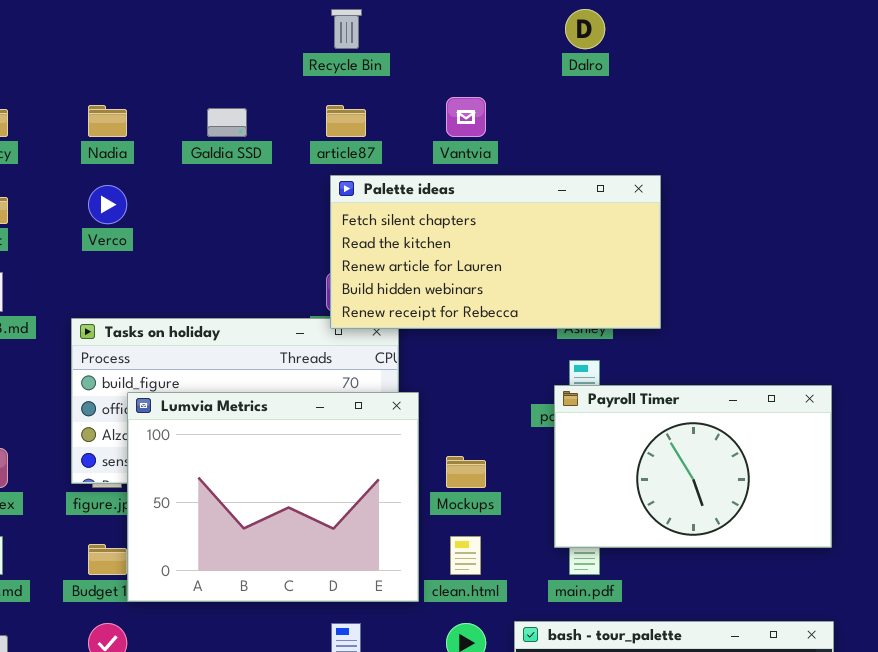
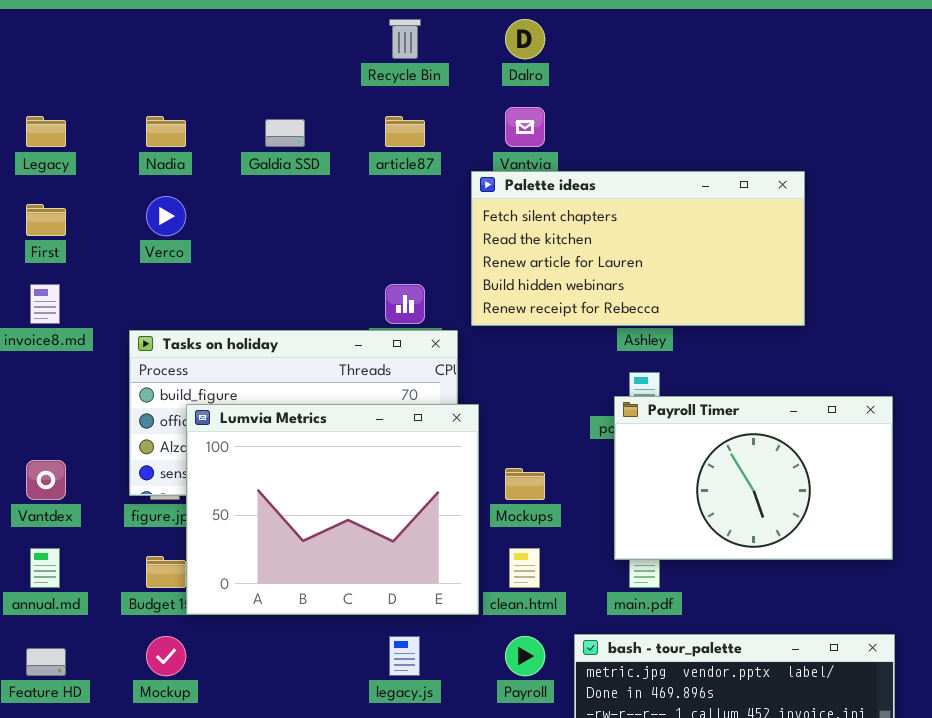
Dalro: [565,9,605,49] -> [505,19,545,59], moved
Palette ideas: [330,175,661,329] -> [471,171,805,326], moved

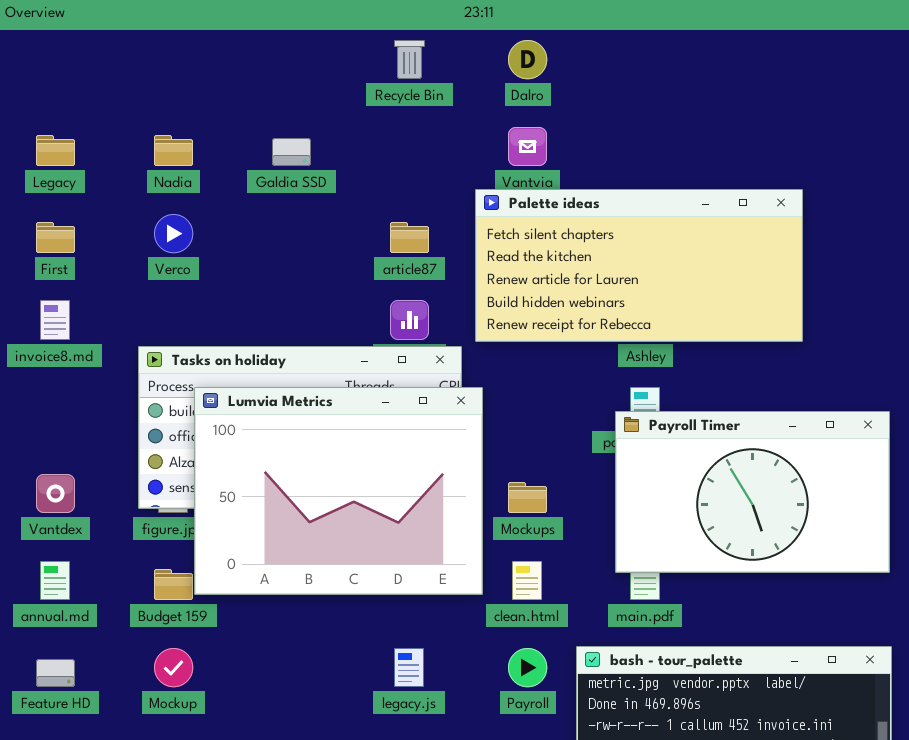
article87: [385,116,425,147] -> [390,222,429,253], moved
Lumvia Metrics: [186,404,479,615] -> [194,387,483,595], moved

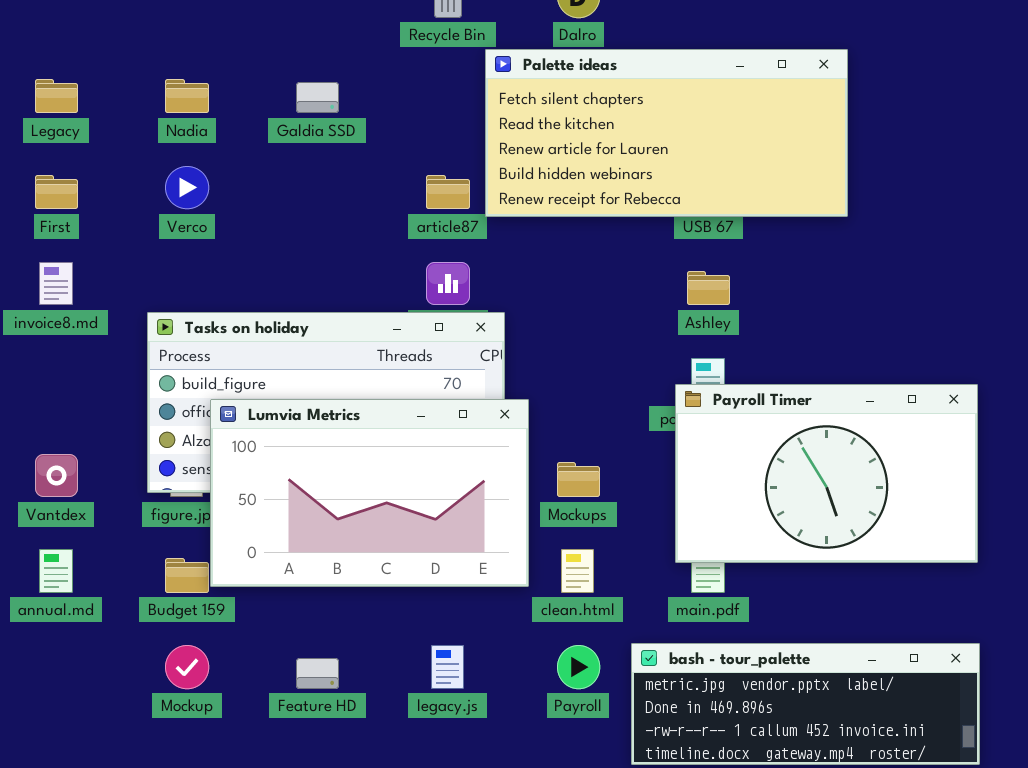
Palette ideas: [475,189,803,342] -> [485,49,848,217], moved
Lumvia Metrics: [194,387,483,595] -> [210,399,529,587], resized
Feature HD: [36,659,75,687] -> [296,658,339,689], moved

